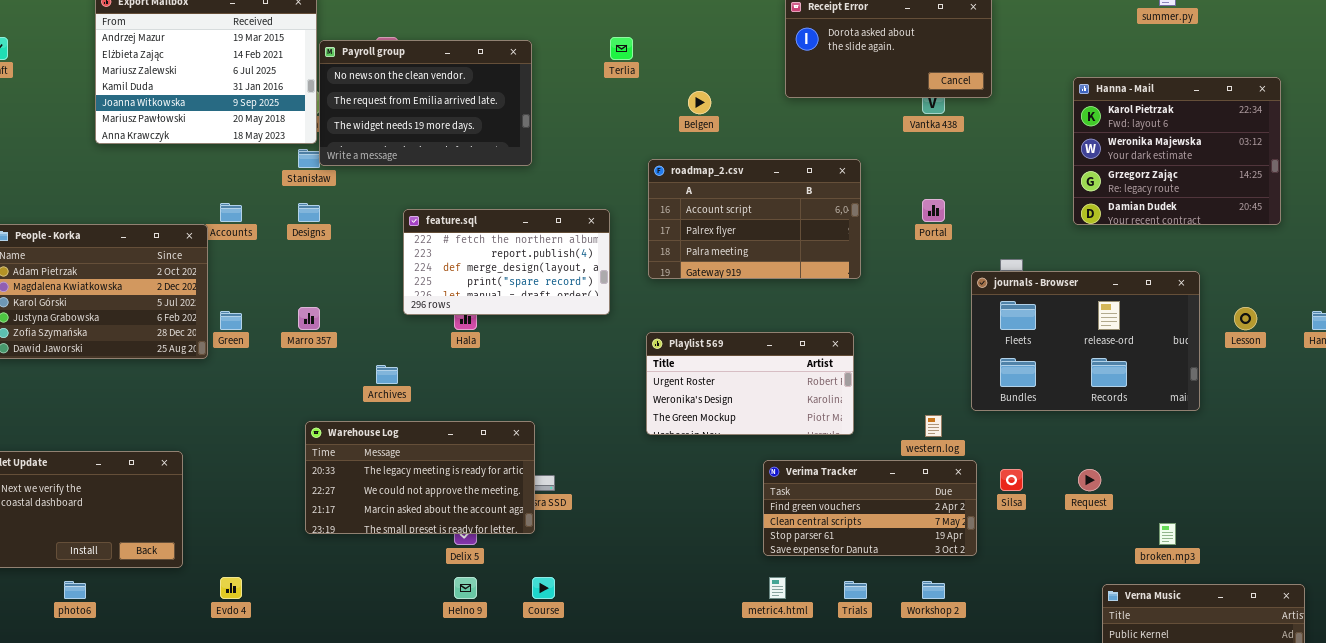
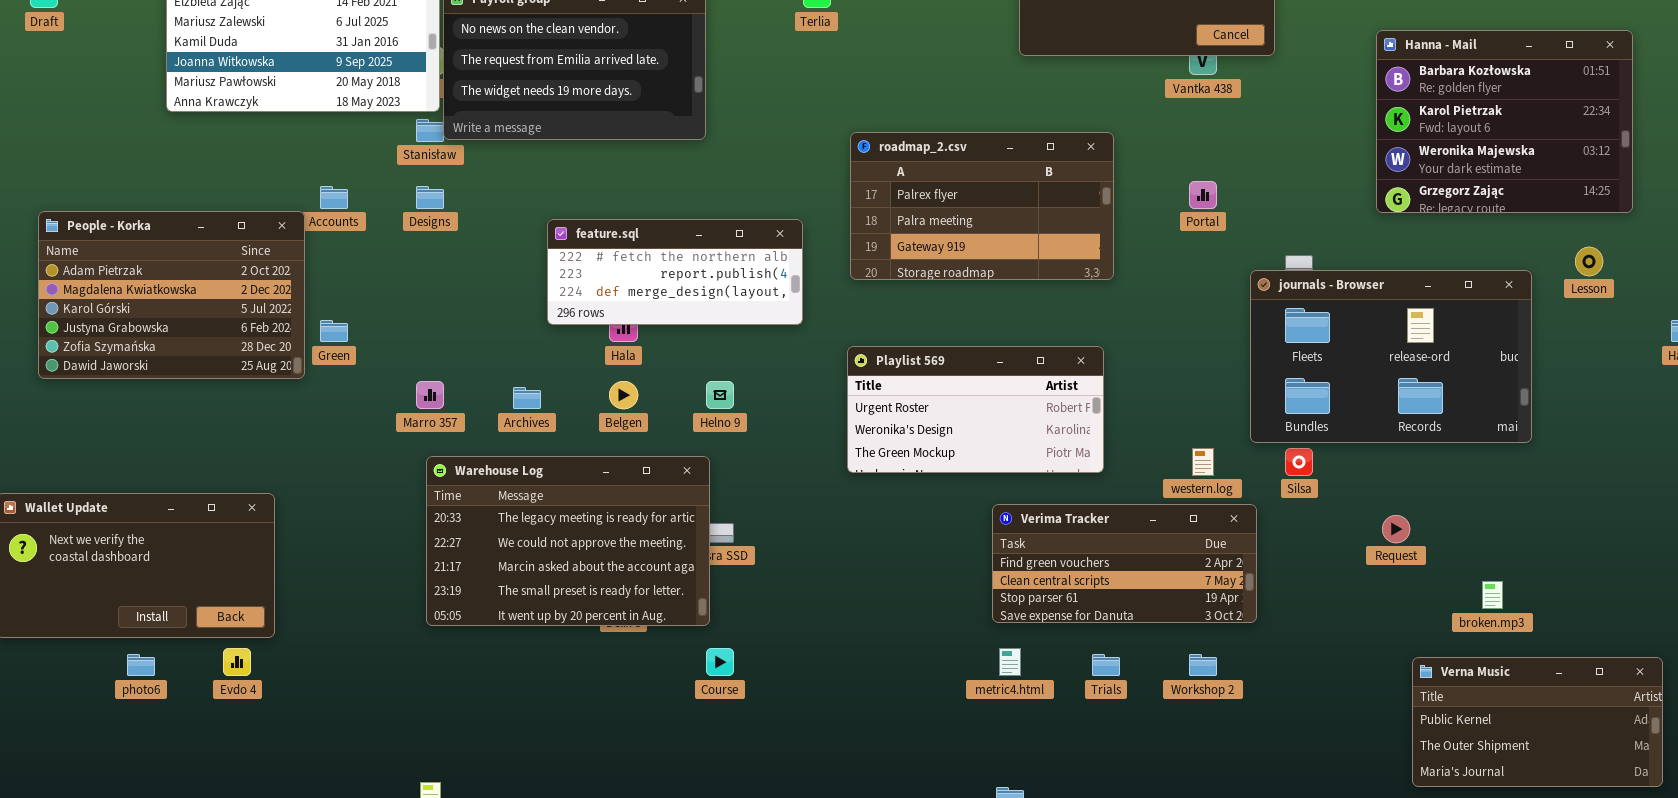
Hanna - Mail: [1073,77,1281,225] -> [1376,30,1633,213], scrolled up 1 row
Belgen: [688,91,711,114] -> [609,381,638,409], moved
roadmap_2.csv: [648,159,861,279] -> [850,132,1114,280], scrolled down 1 row
feature.sql: [403,209,610,315] -> [547,219,803,325], resized
Marro 357: [298,307,320,330] -> [416,381,444,409], moved
Lesson: [1234,307,1257,330] -> [1575,247,1603,276], moved
Warehouse Log: [305,421,535,534] -> [426,456,710,626], resized
Silsa: [1000,469,1023,491] -> [1285,448,1313,476], moved
Evdo 4: [220,577,242,599] -> [223,648,251,676], moved
Helno 9: [454,577,477,599] -> [706,381,734,409], moved

